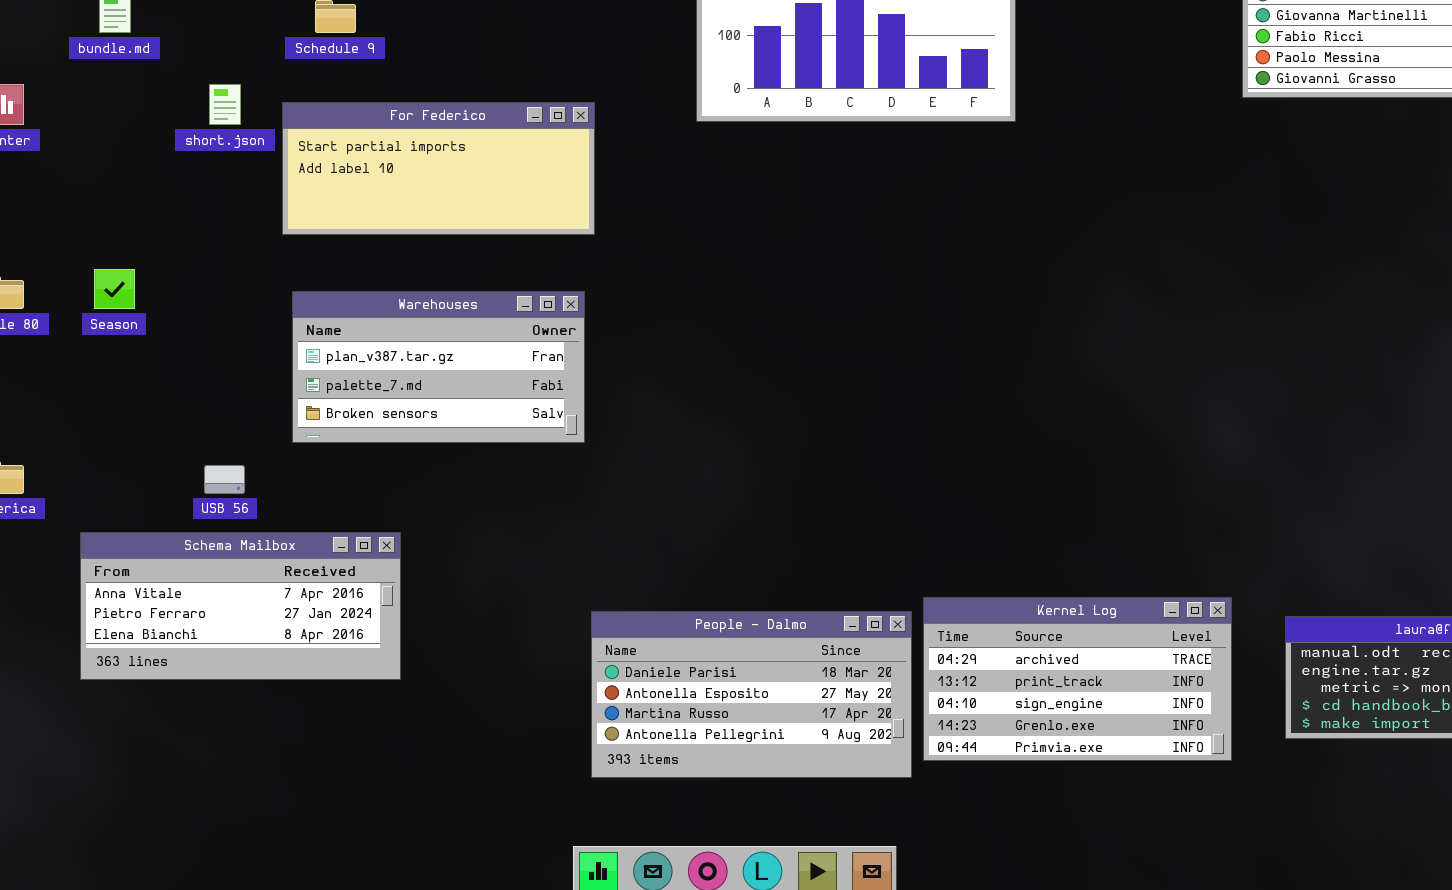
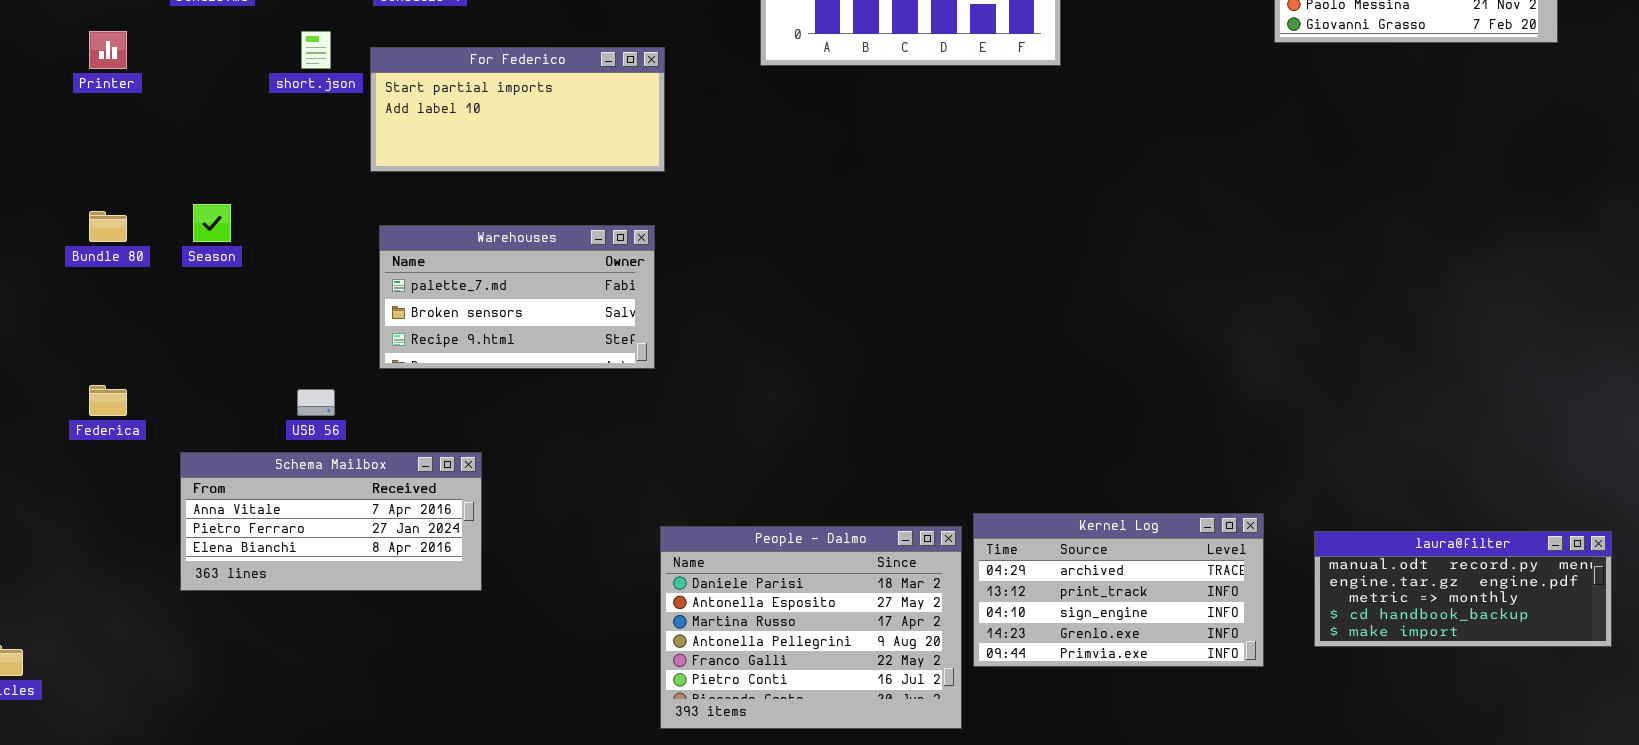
Warehouses: [292,291,585,443] -> [379,225,655,369], scrolled down 1 row
People - Dalmo: [591,611,912,778] -> [660,526,962,729], resized

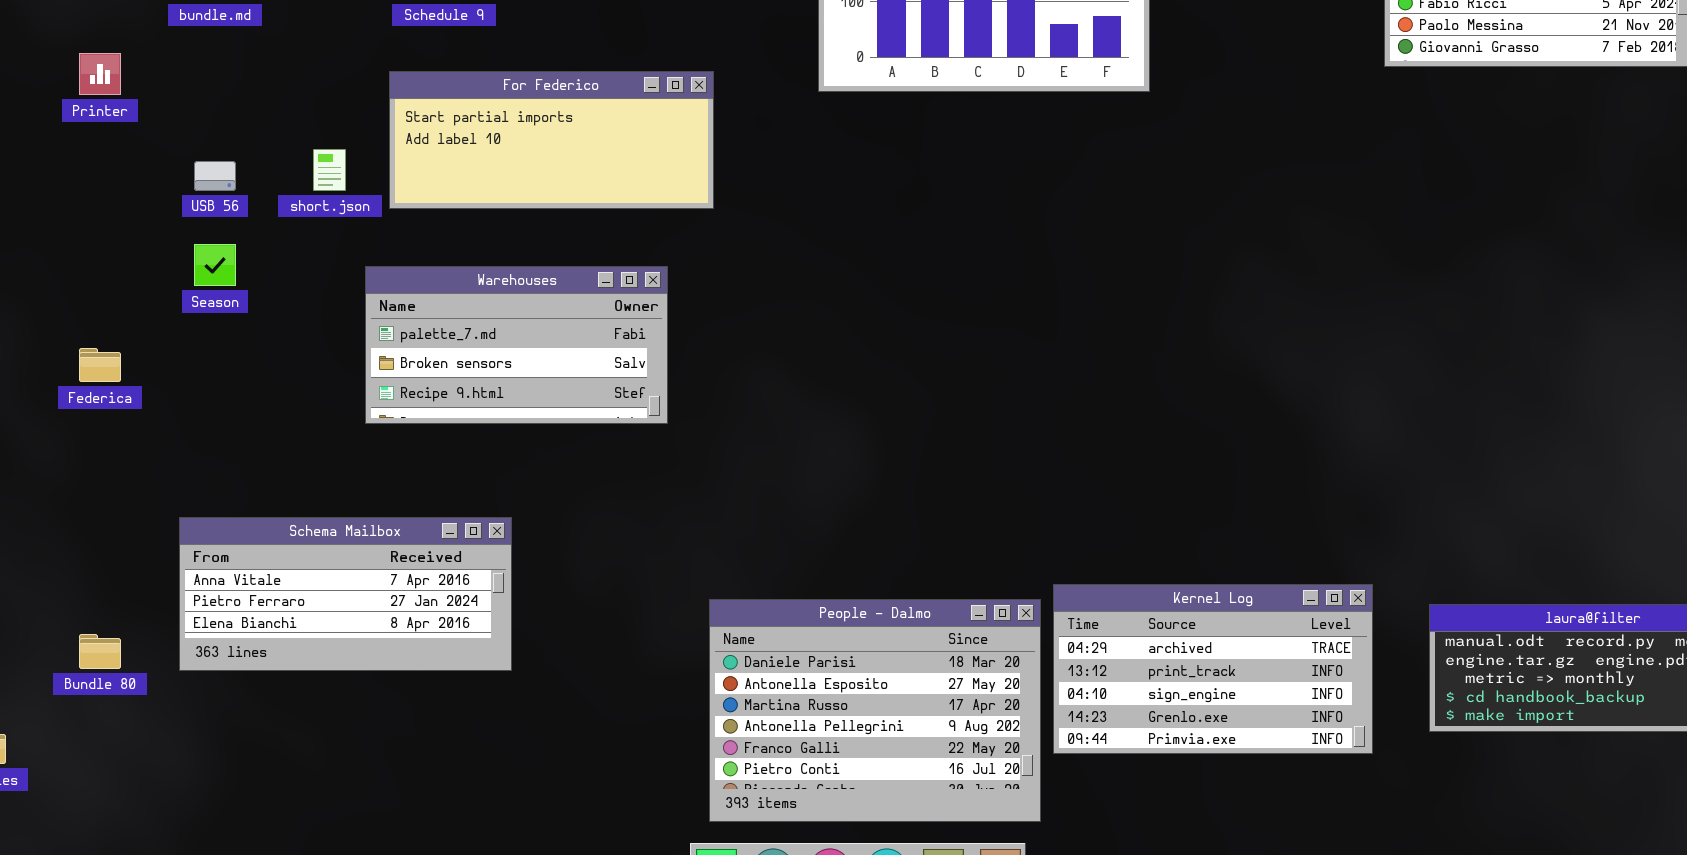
short.json: [301,31,331,69] -> [313,149,346,191], moved
Bundle 80: [89,211,127,242] -> [79,634,121,669], moved
Warehouses: [379,225,655,369] -> [365,266,668,424], moved
Federica: [89,385,127,416] -> [79,348,121,382], moved
USB 56: [297,389,335,416] -> [194,161,236,191], moved

